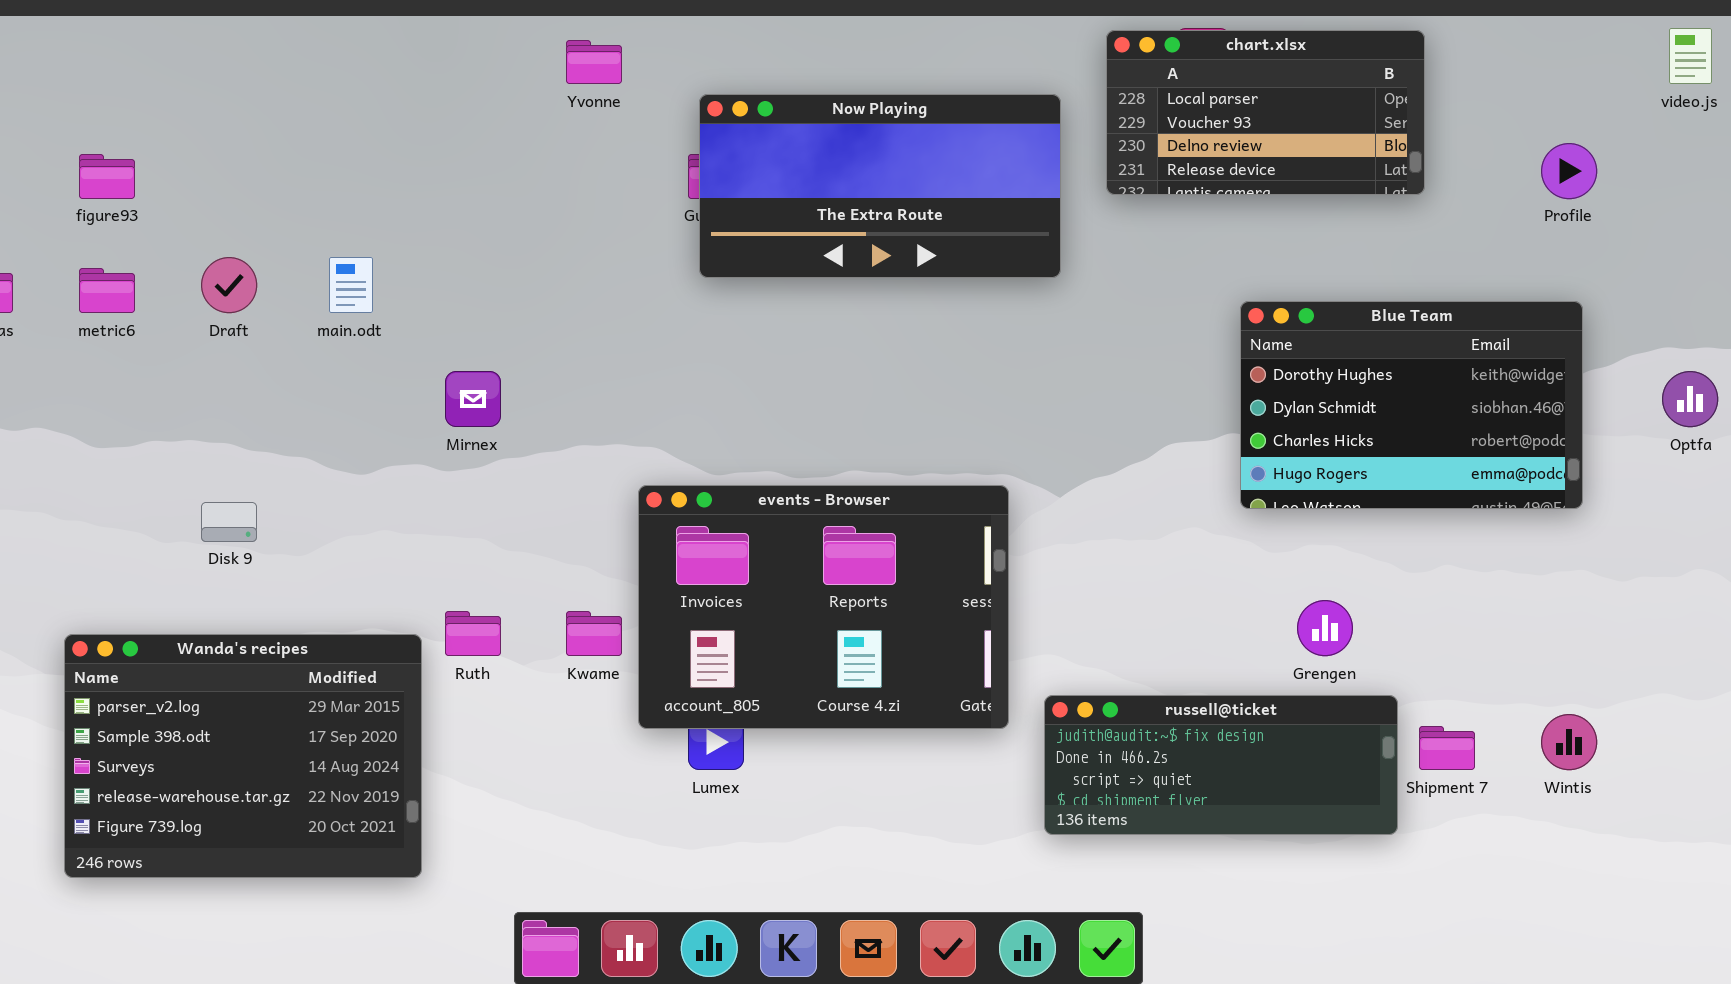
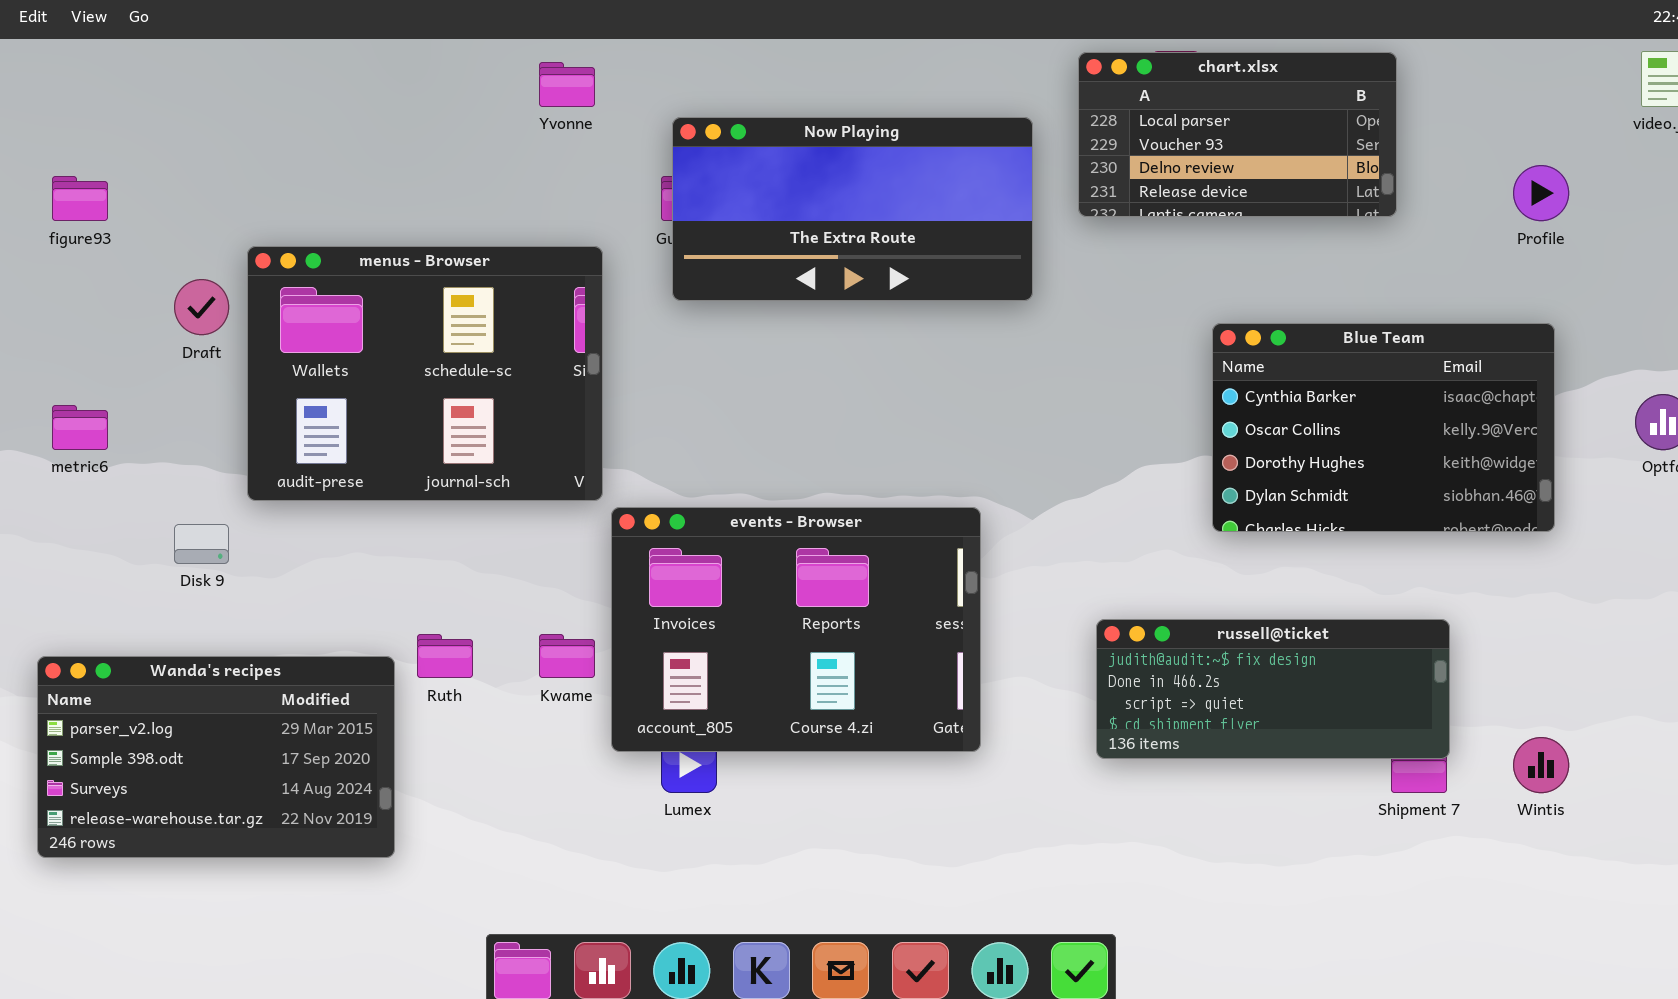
menus - Browser: none -> [247,246,603,501], opened
metric6: [79,268,135,313] -> [52,405,108,450], moved
Blue Team: [1240,301,1583,509] -> [1212,323,1555,532], scrolled up 2 rows
Wanda's recipes: [64,634,422,878] -> [37,656,395,858], resized
russell@ticket: [1044,695,1398,835] -> [1096,619,1450,759], moved

